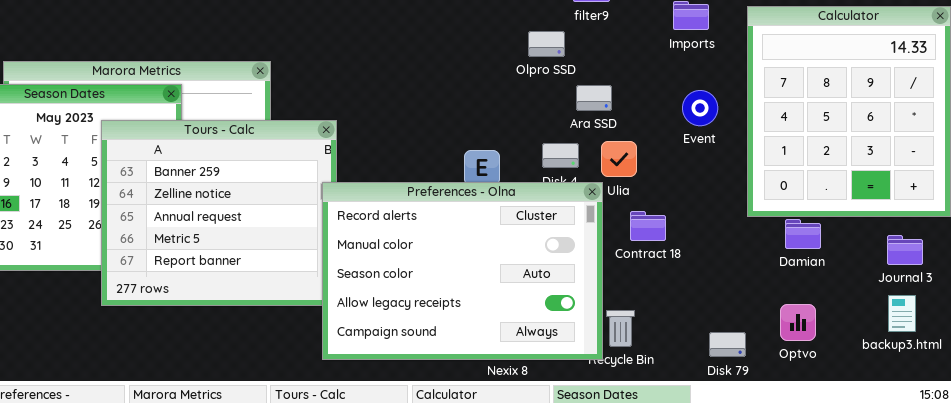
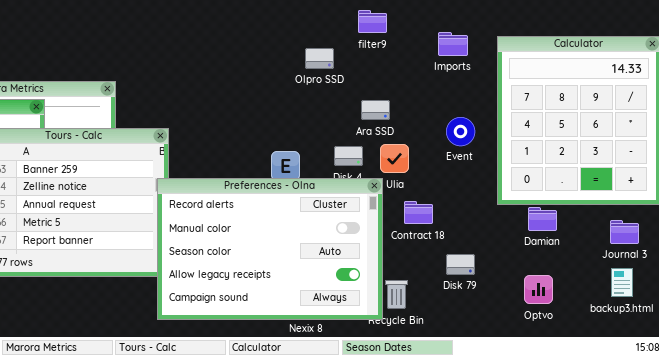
Olpro SSD: [528,31,565,57] -> [305,48,334,69], moved
Event: [682,90,718,126] -> [446,117,475,146], moved
Disk 79: [709,332,746,357] -> [446,254,475,275], moved

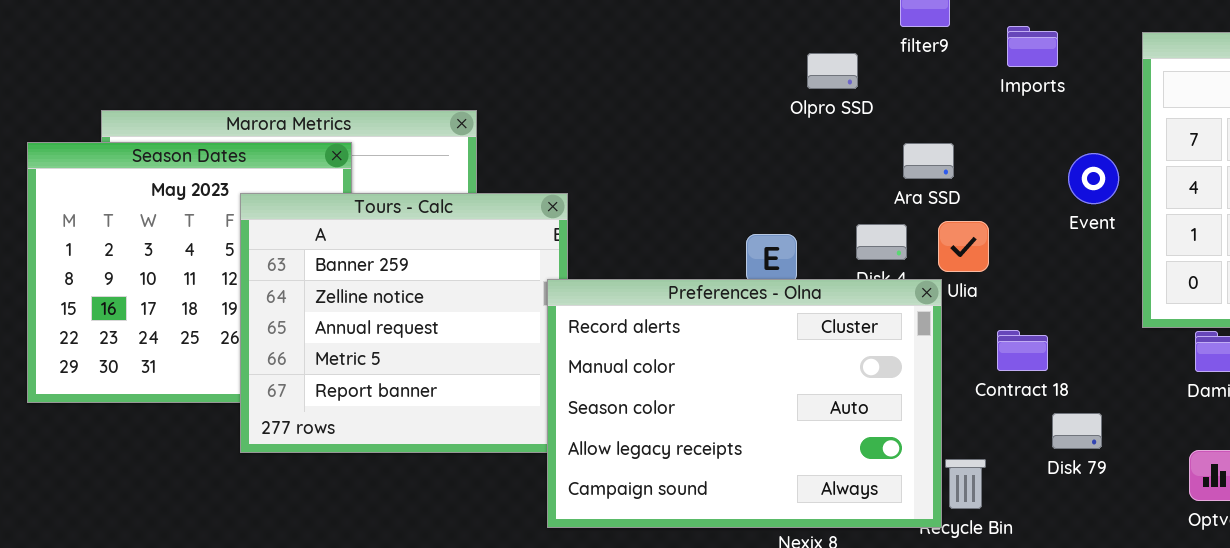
Imports: [438,32,468,56] -> [1007,26,1058,67], moved
Event: [446,117,475,146] -> [1068,153,1119,204], moved
Contract 18: [404,201,433,224] -> [997,330,1048,371], moved

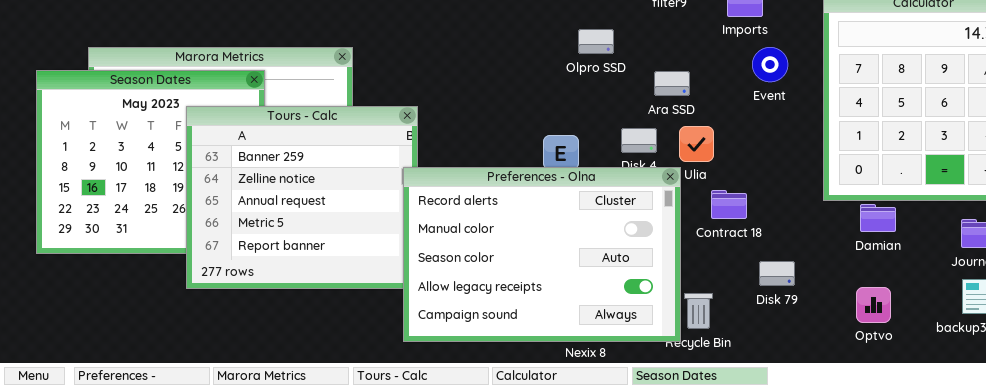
Olpro SSD: [807,53,858,89] -> [578,29,614,54], moved
Event: [1068,153,1119,204] -> [752,47,788,82], moved
Contract 18: [997,330,1048,371] -> [711,190,747,219], moved

